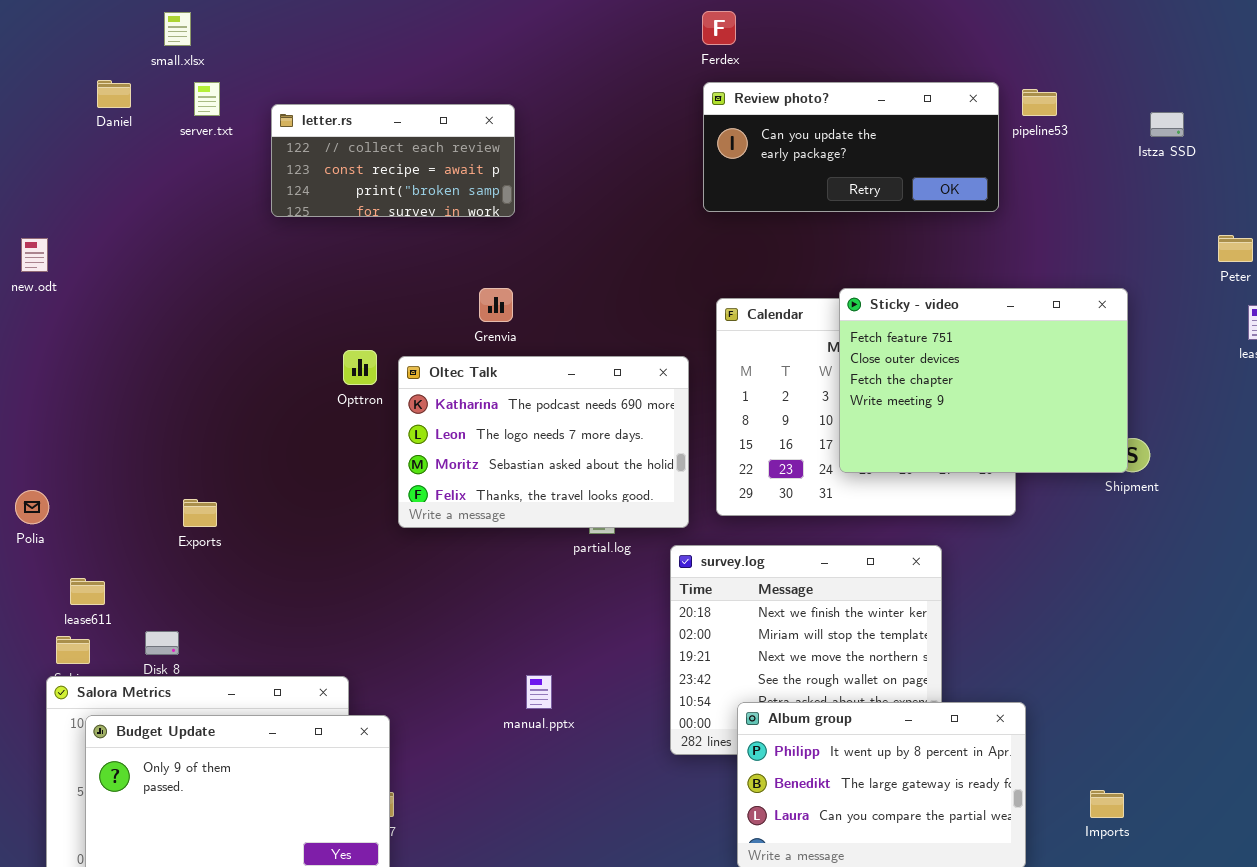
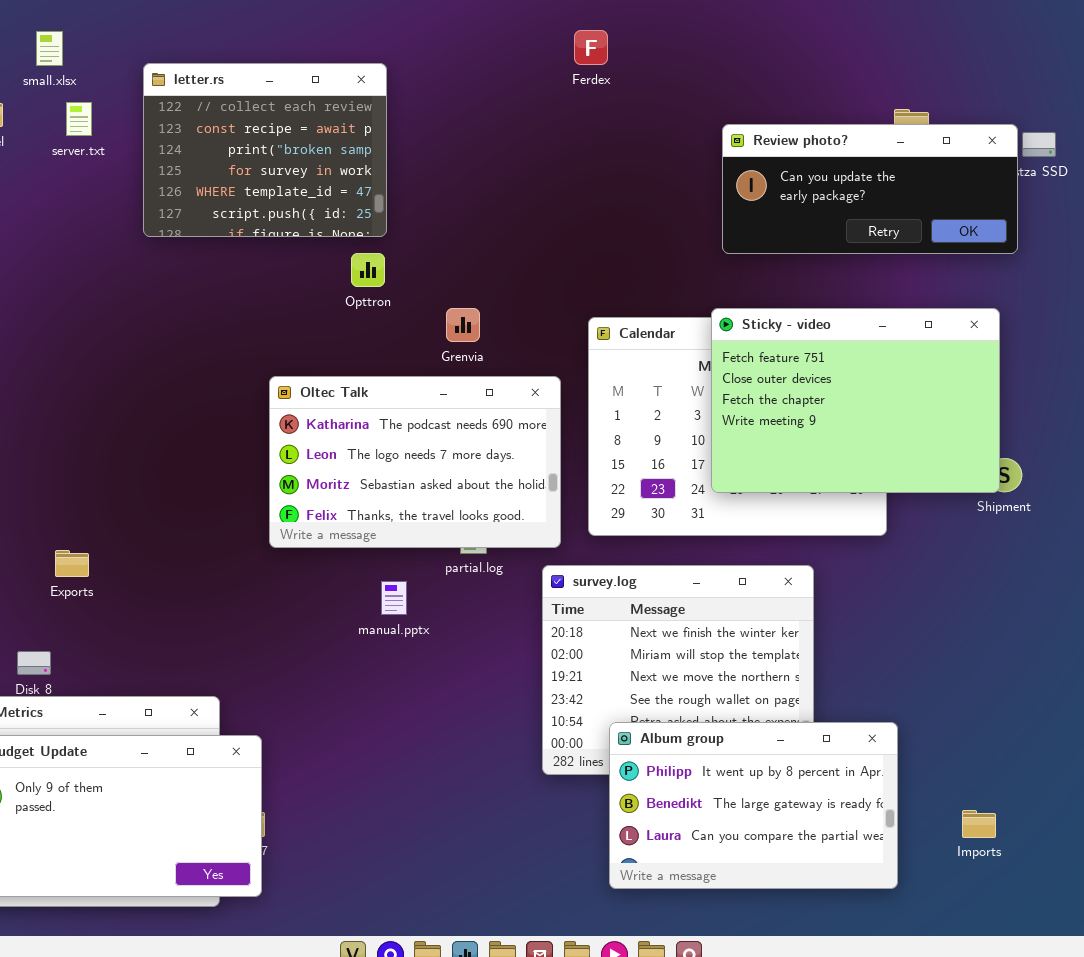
Review photo?: [703,82,999,212] -> [722,124,1018,254], moved
letter.rs: [271,104,515,217] -> [143,63,387,237], resized
Grenvia: [479,288,513,322] -> [446,308,480,342], moved
Opttron: [343,350,377,385] -> [351,253,385,287], moved
Exports: [183,499,217,527] -> [55,550,89,577], moved
manual.pptx: [526,675,552,709] -> [381,581,407,615], moved

